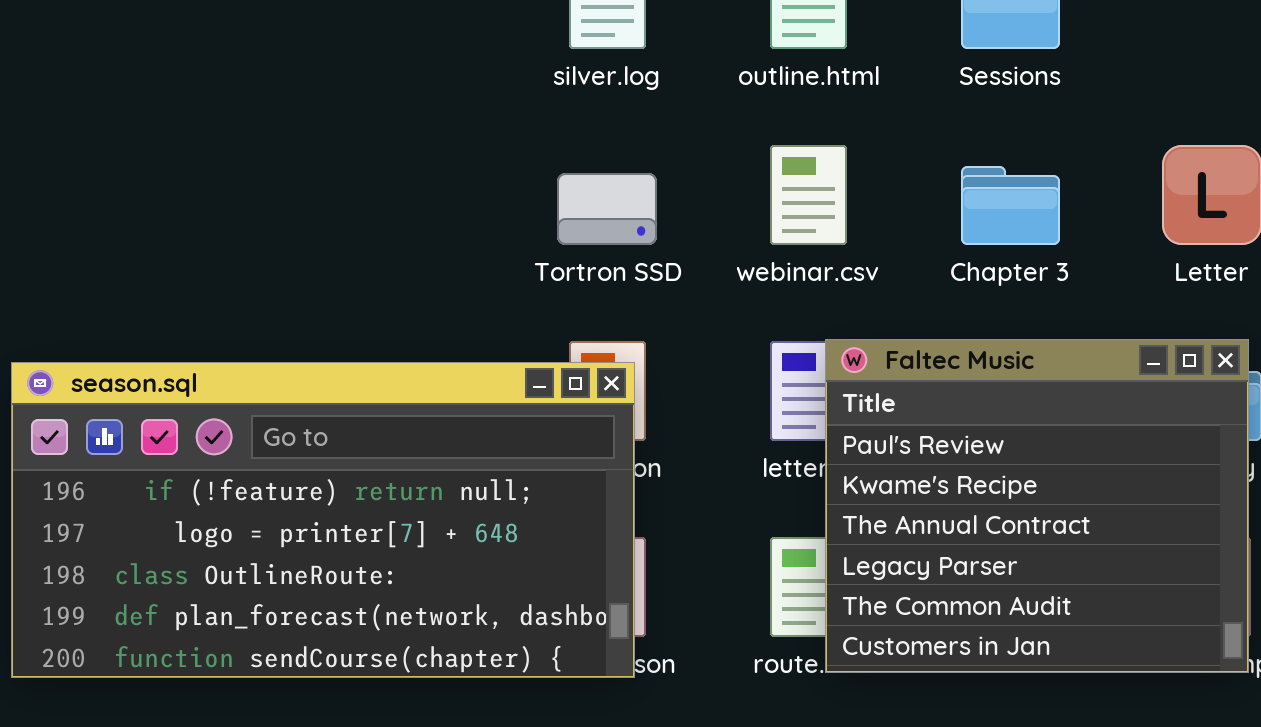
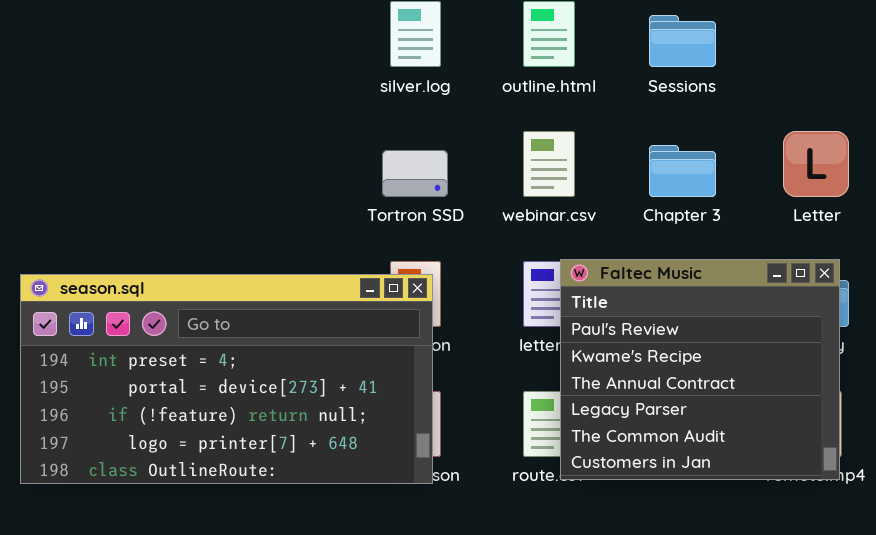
season.sql: [11,362,635,678] -> [20,274,433,484], scrolled up 2 rows

